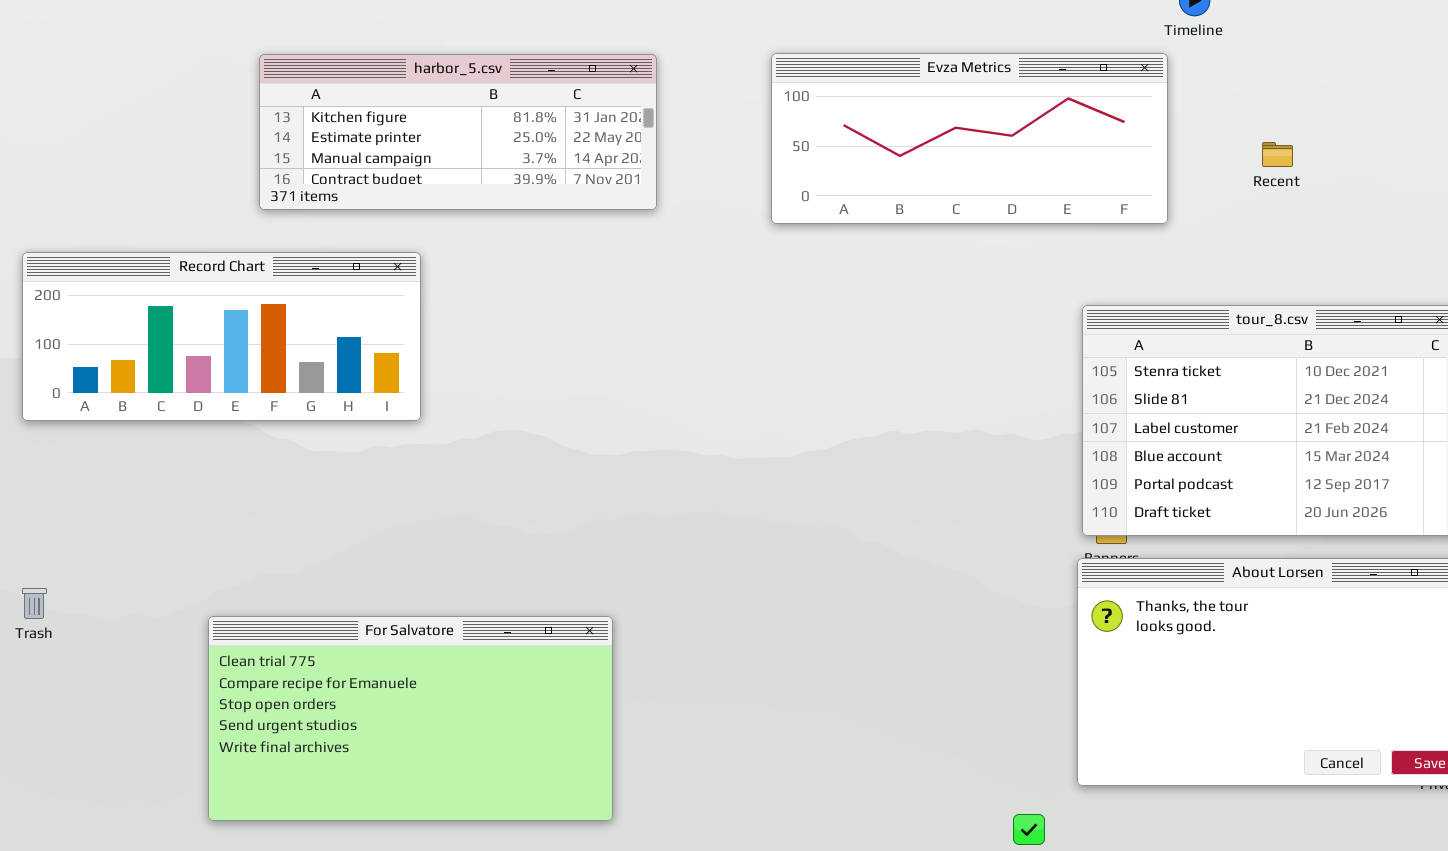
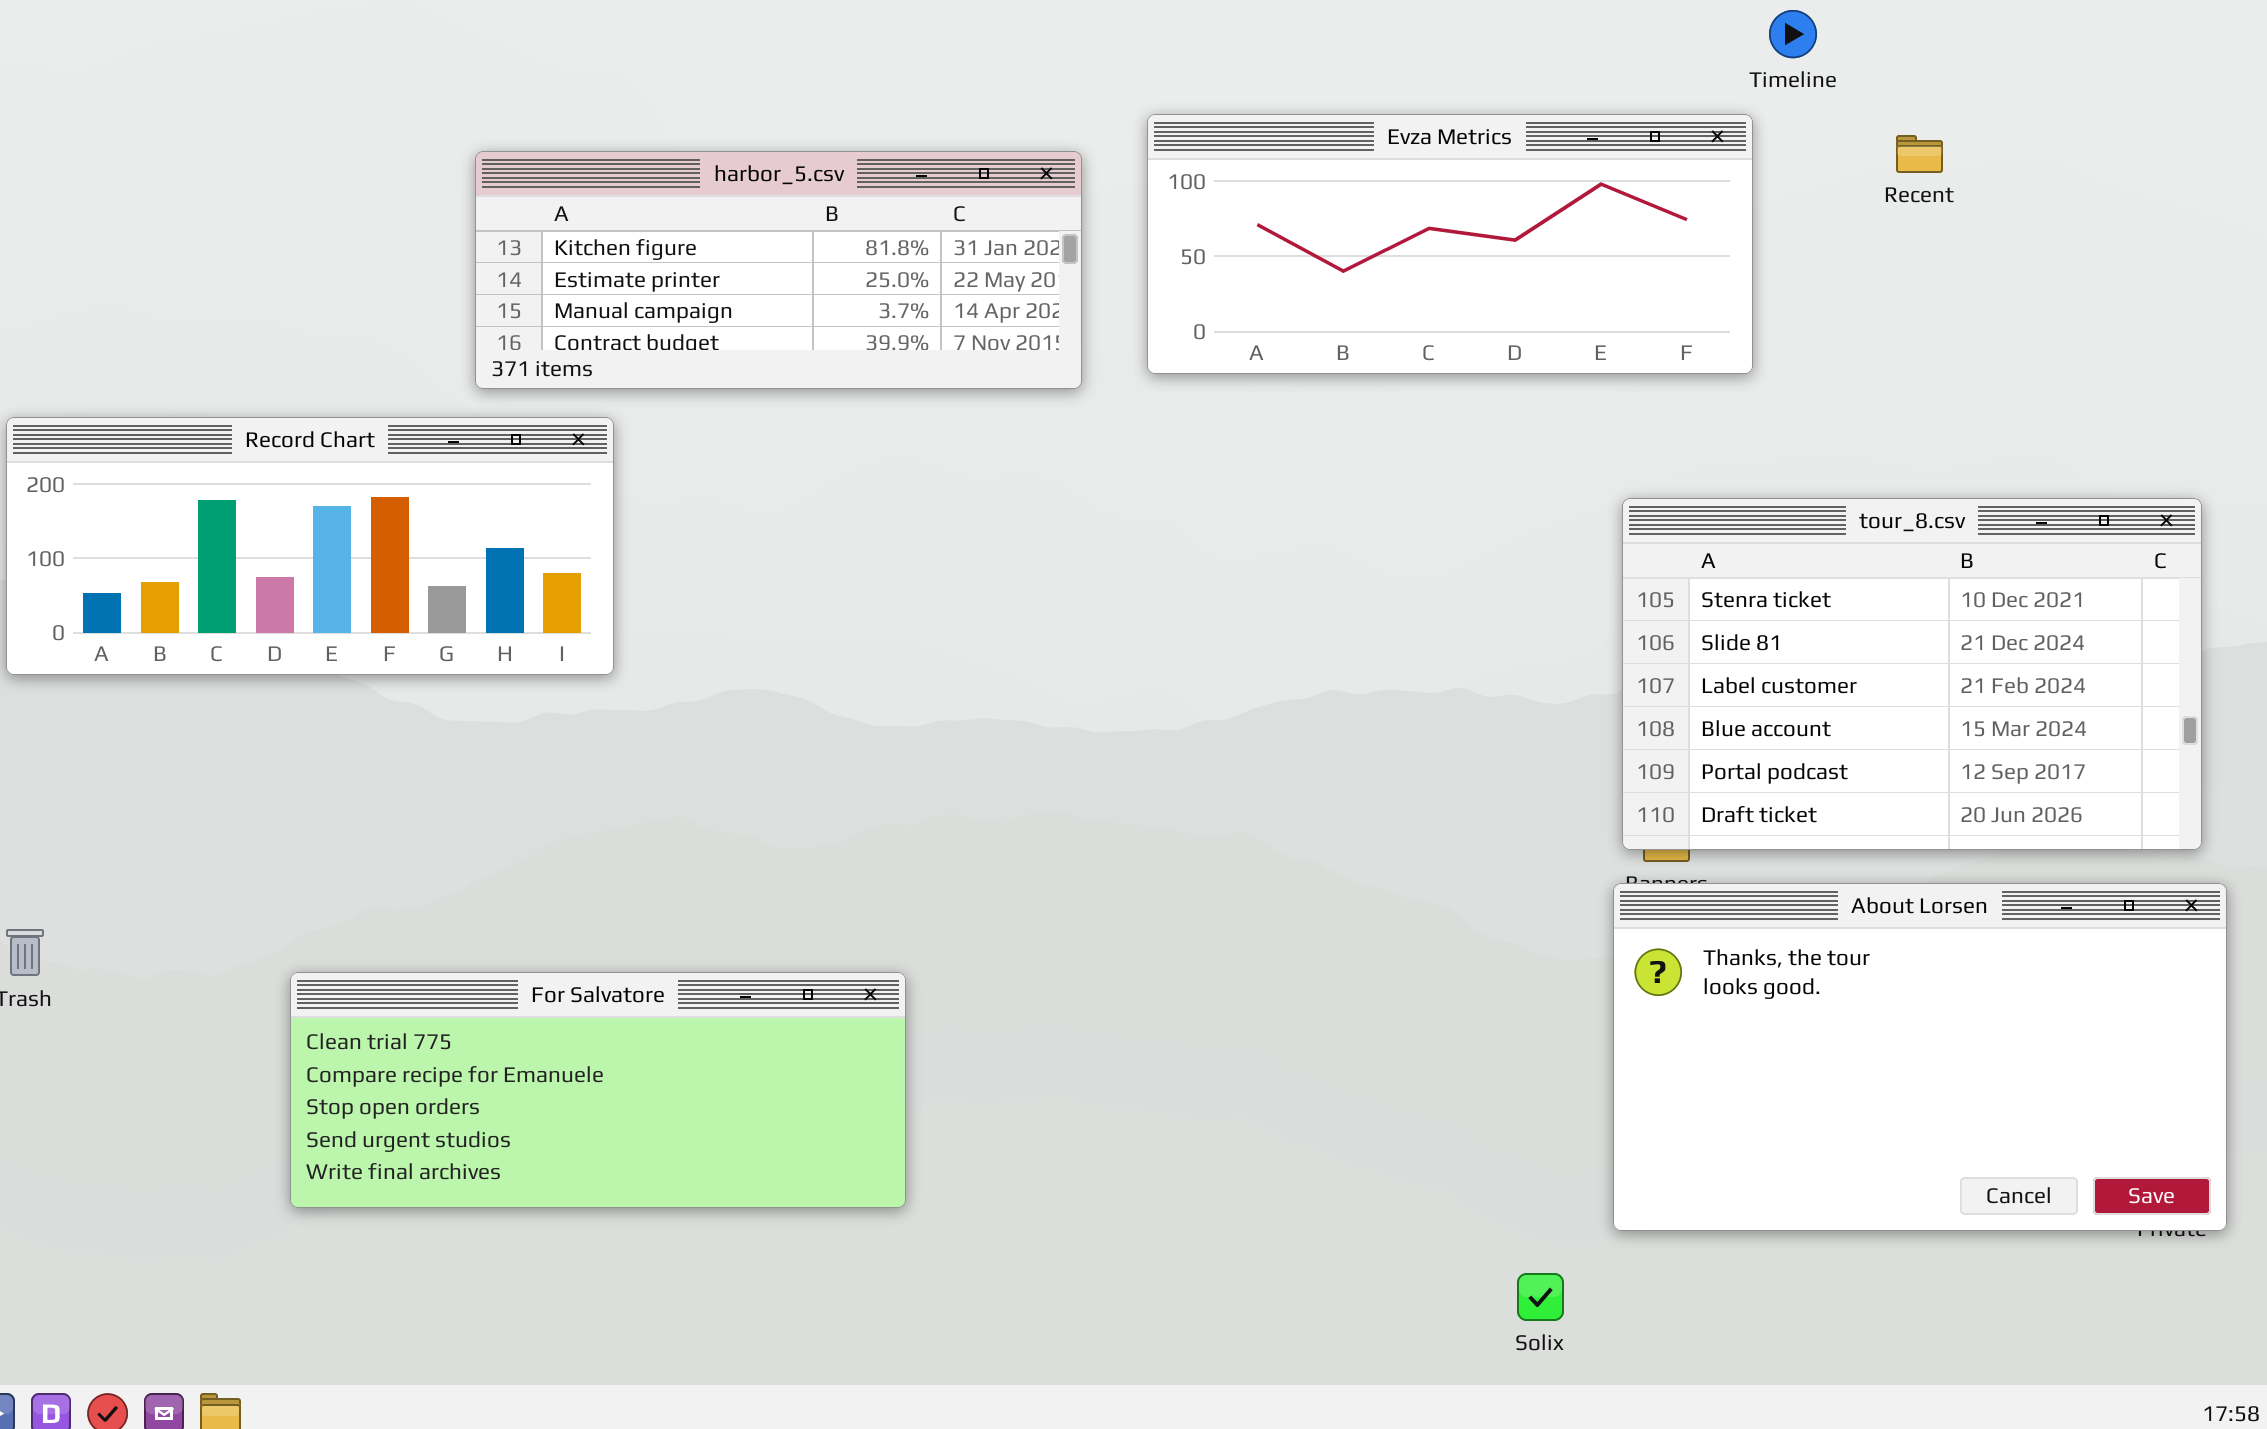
harbor_5.csv: [259,54,657,210] -> [475,151,1082,389], moved
Recent: [1262,142,1293,167] -> [1896,135,1943,173], moved
For Salvatore: [208,616,613,821] -> [290,972,906,1208], resized

